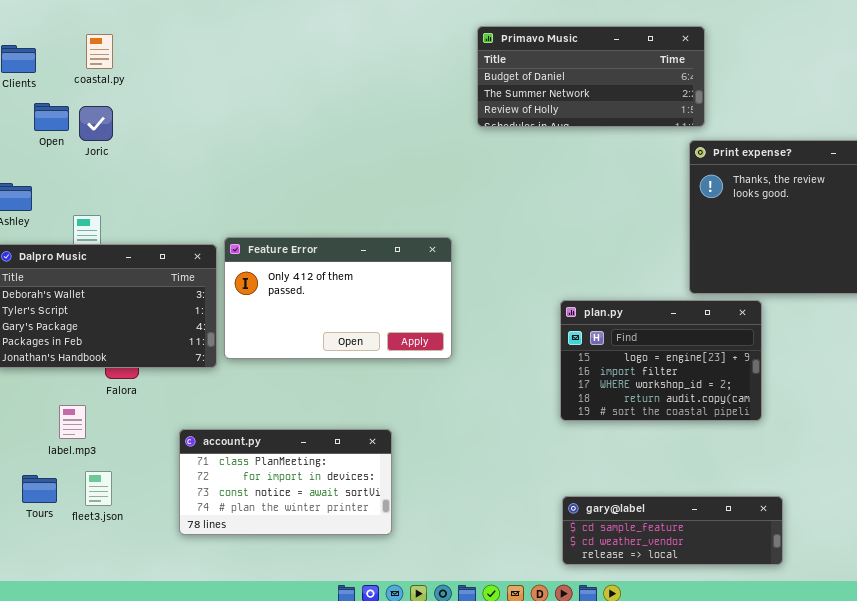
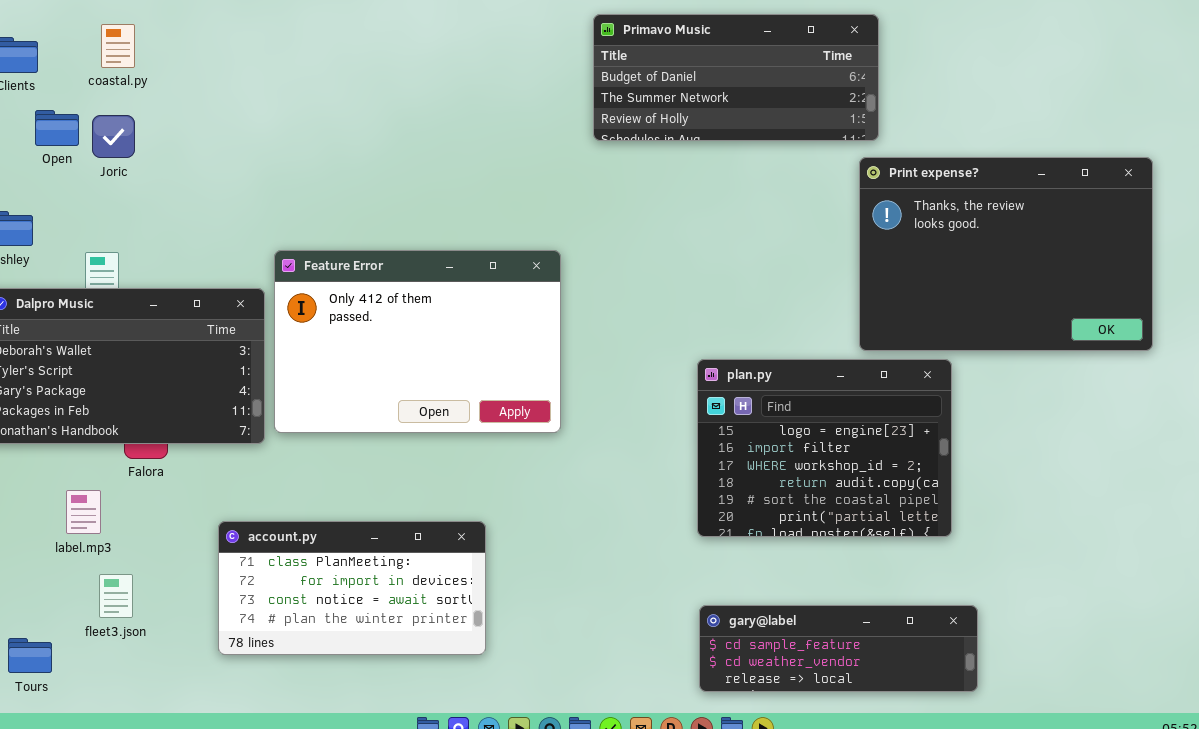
Feature Error: [224,237,452,359] -> [274,250,561,433], resized
plan.py: [560,300,762,421] -> [697,359,952,537], resized
Tours: [22,475,57,503] -> [8,638,52,673], moved

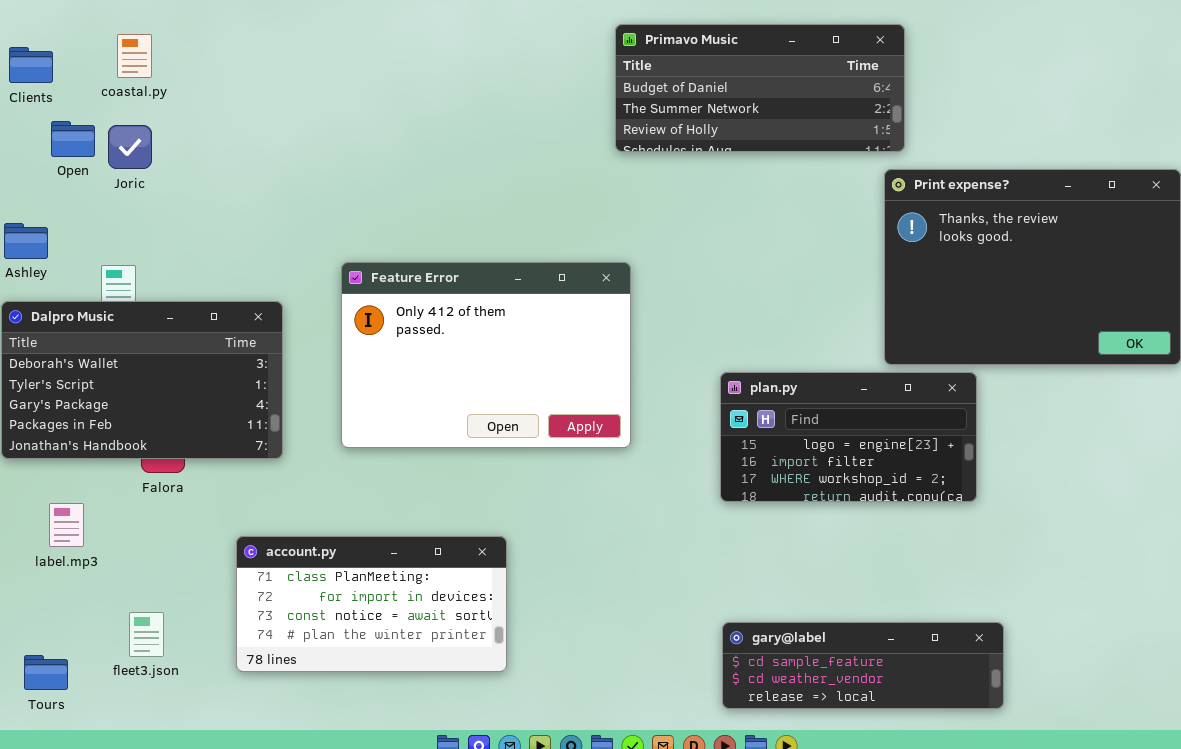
Feature Error: [274,250,561,433] -> [341,262,631,448], moved
plan.py: [697,359,952,537] -> [720,372,977,502], resized
label.mp3: [66,490,101,534] -> [49,503,84,547], moved
fleet3.json: [99,574,133,618] -> [129,612,164,657], moved

